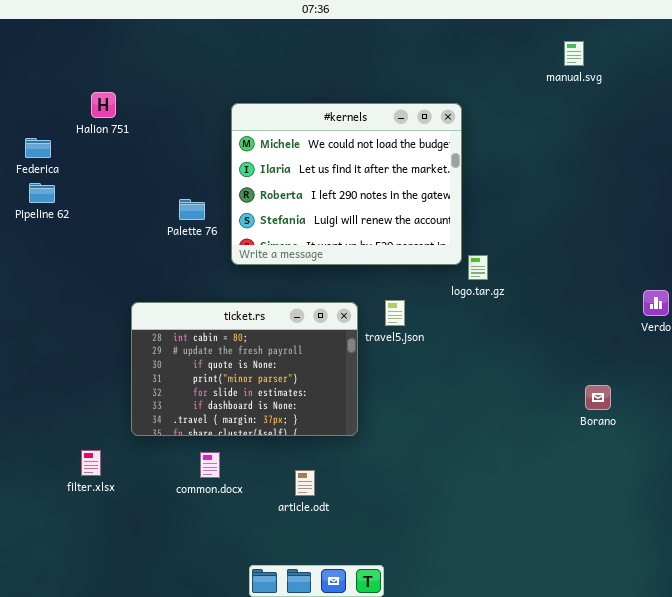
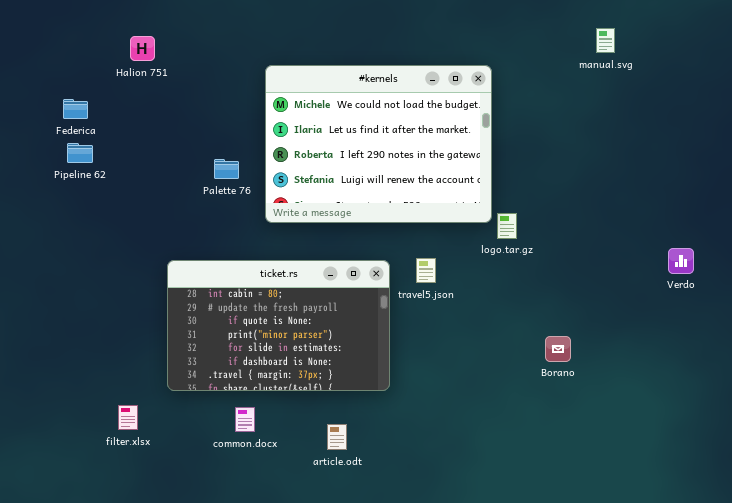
manual.svg: [564,41,584,66] -> [596,28,615,53], moved
Halion 751: [91,92,116,118] -> [130,36,155,61], moved
Borano: [585,385,611,410] -> [545,336,571,362], moved

